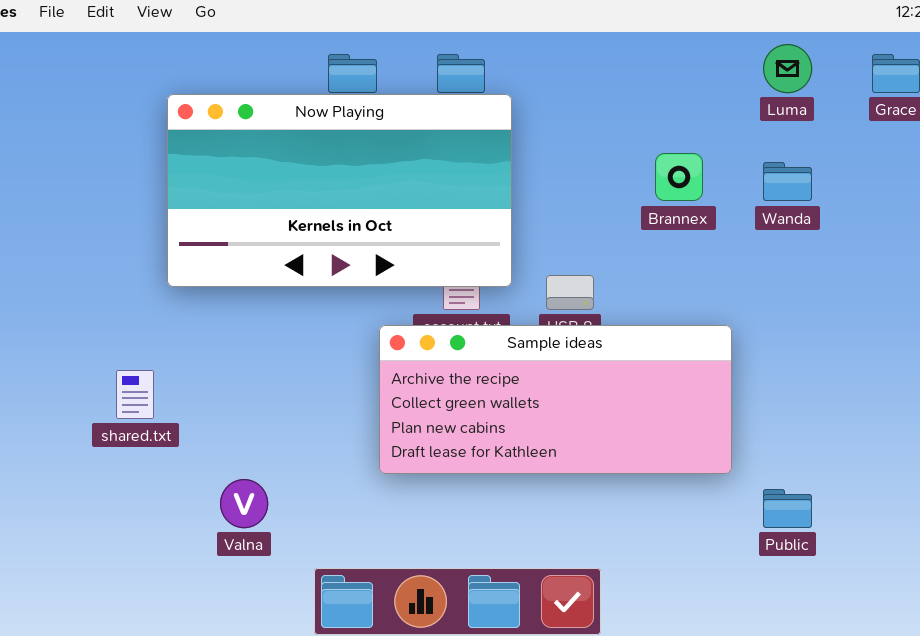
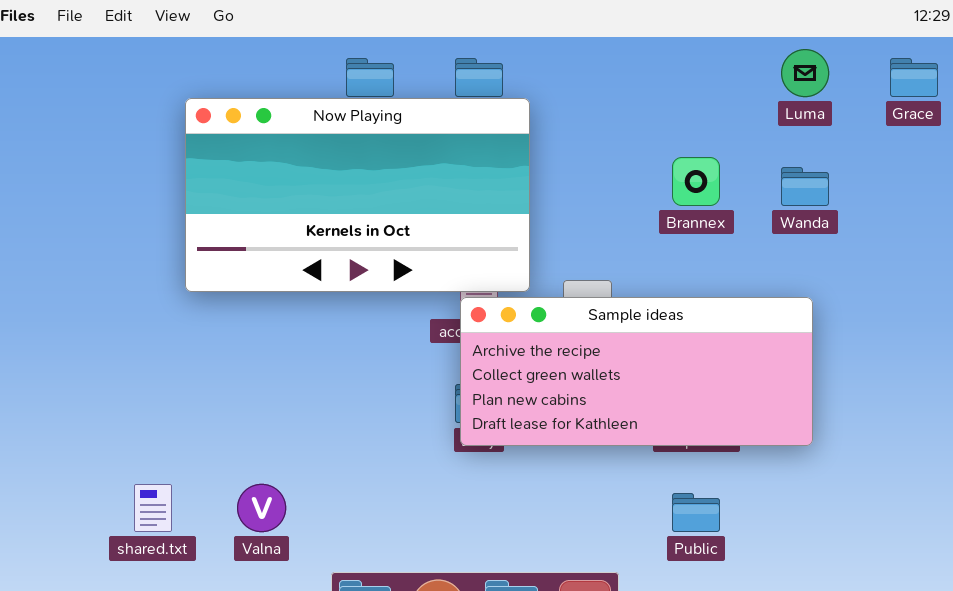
Sample ideas: [379,325,732,474] -> [460,297,813,446], moved
shared.txt: [116,370,154,419] -> [134,484,172,532], moved
Public: [763,489,812,528] -> [672,493,720,532], moved

